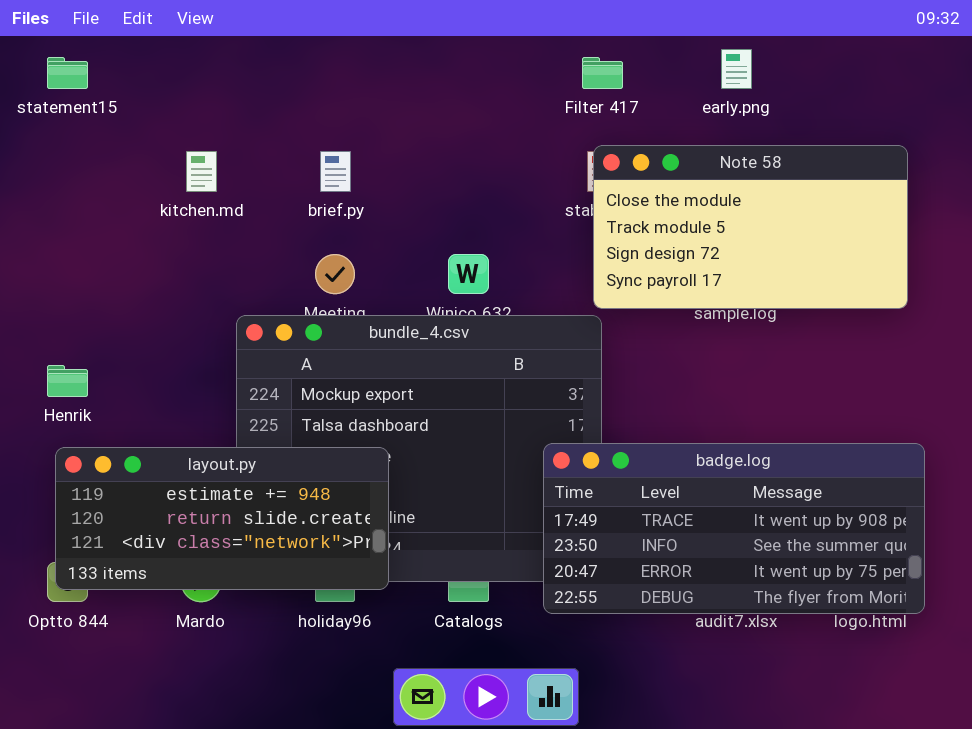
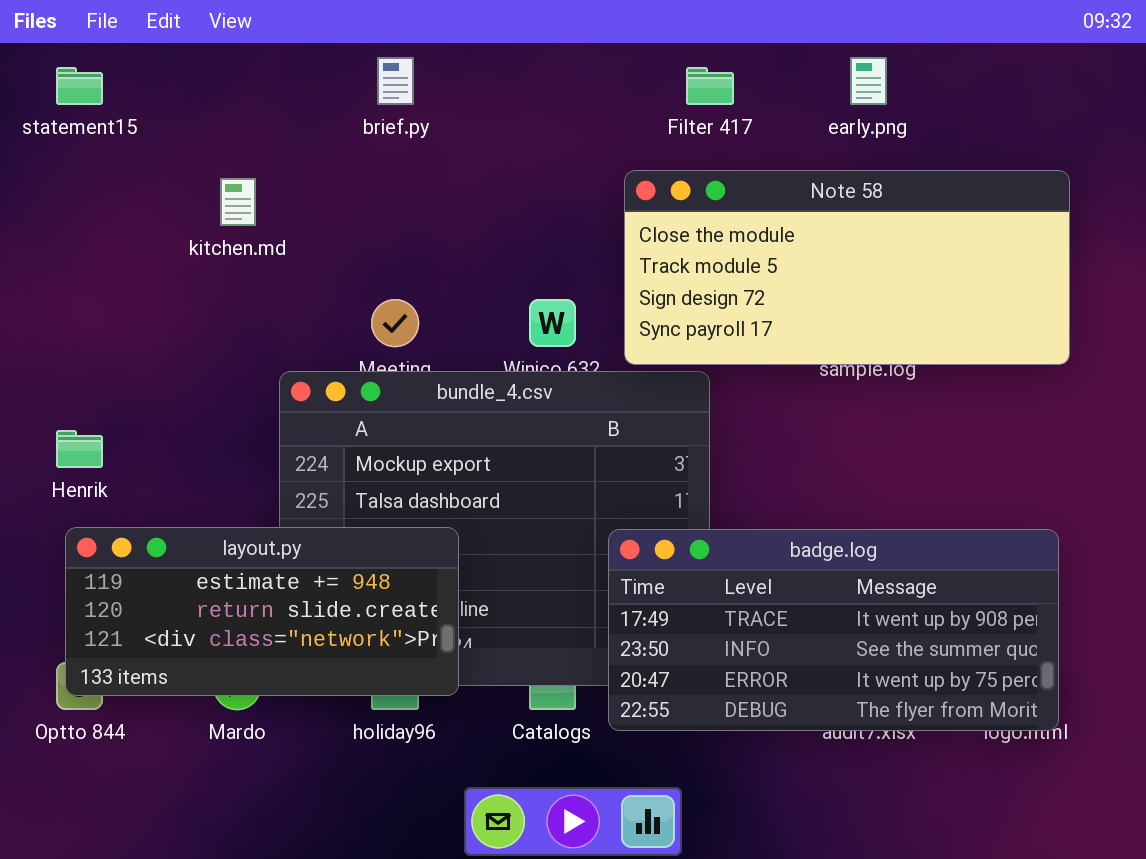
Note 58: [593,145,908,309] -> [624,170,1070,365], resized
brief.py: [320,151,351,192] -> [377,57,414,105], moved
badge.log: [543,443,925,614] -> [608,529,1059,731], moved

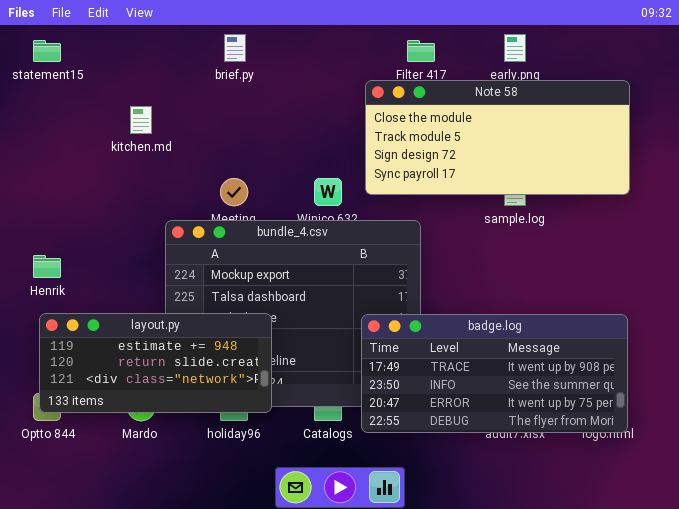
Note 58: [624,170,1070,365] -> [365,80,630,195], moved

